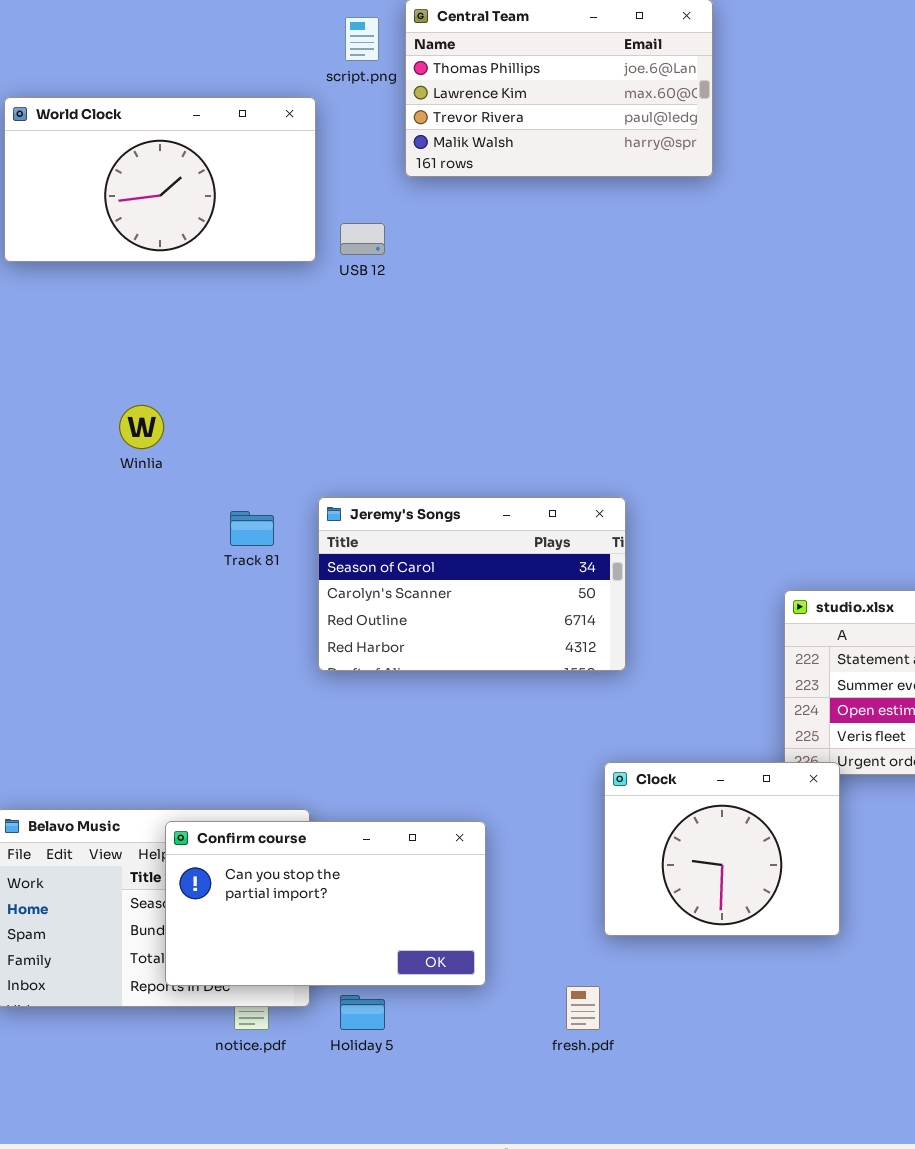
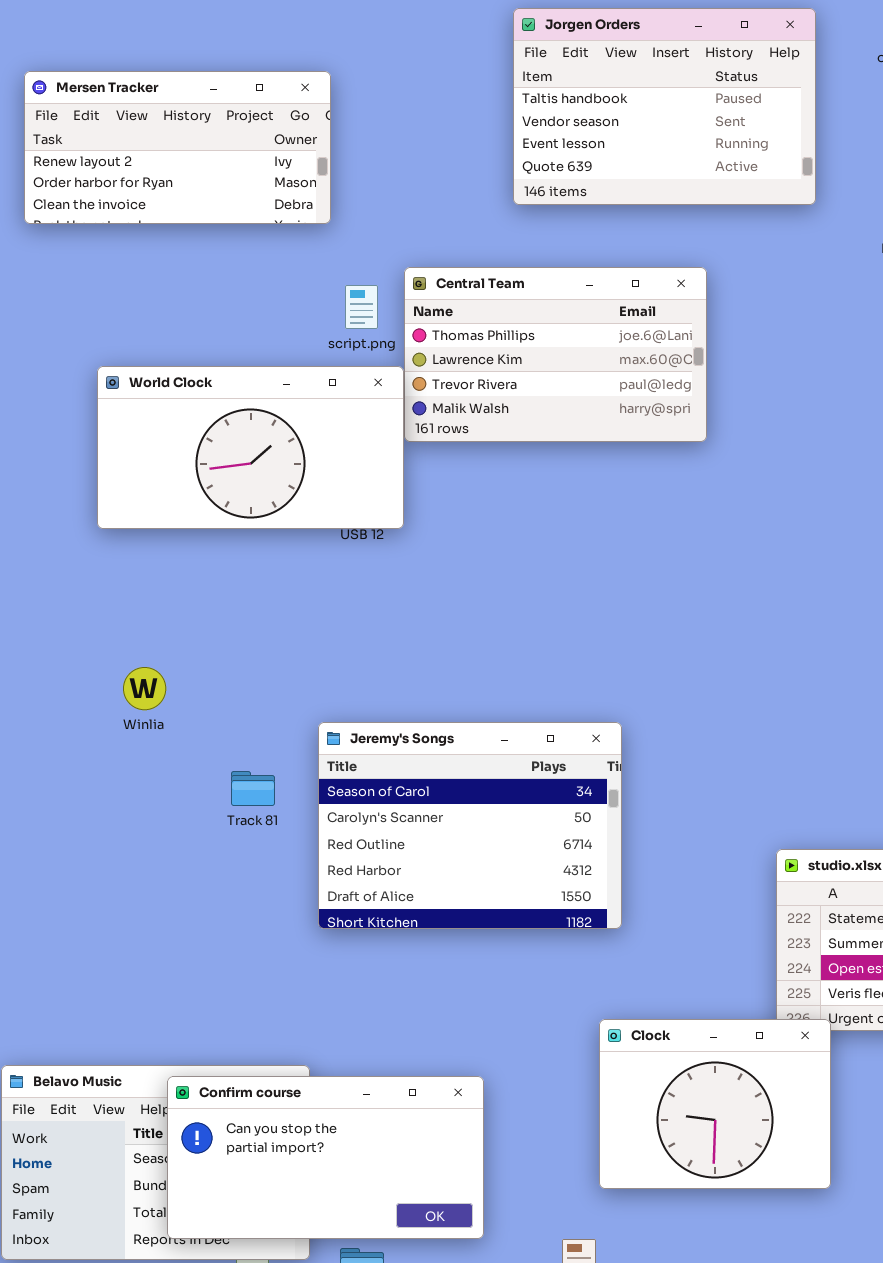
World Clock: [4,97,316,262] -> [97,366,404,529], moved
Jeremy's Songs: [318,497,626,671] -> [318,722,622,929], resized

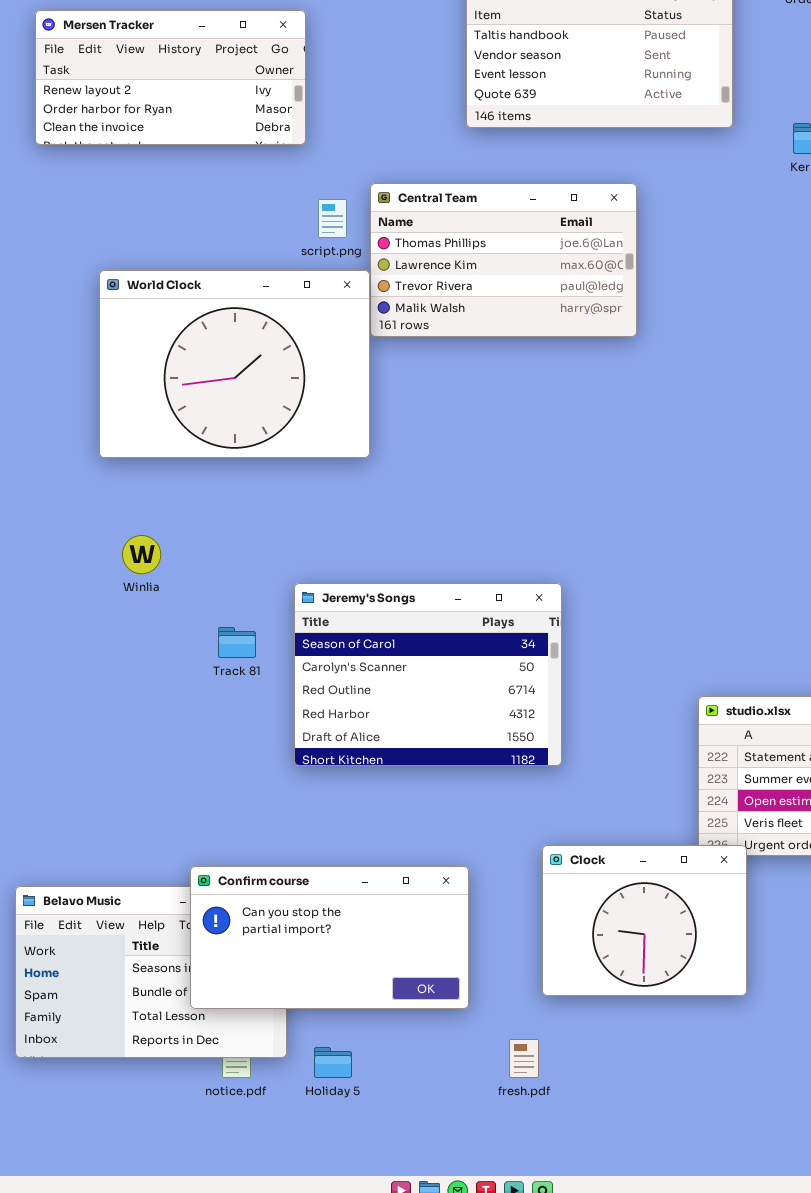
World Clock: [97,366,404,529] -> [99,270,370,458], resized
Confirm course: [167,1076,484,1239] -> [190,866,469,1009], moved

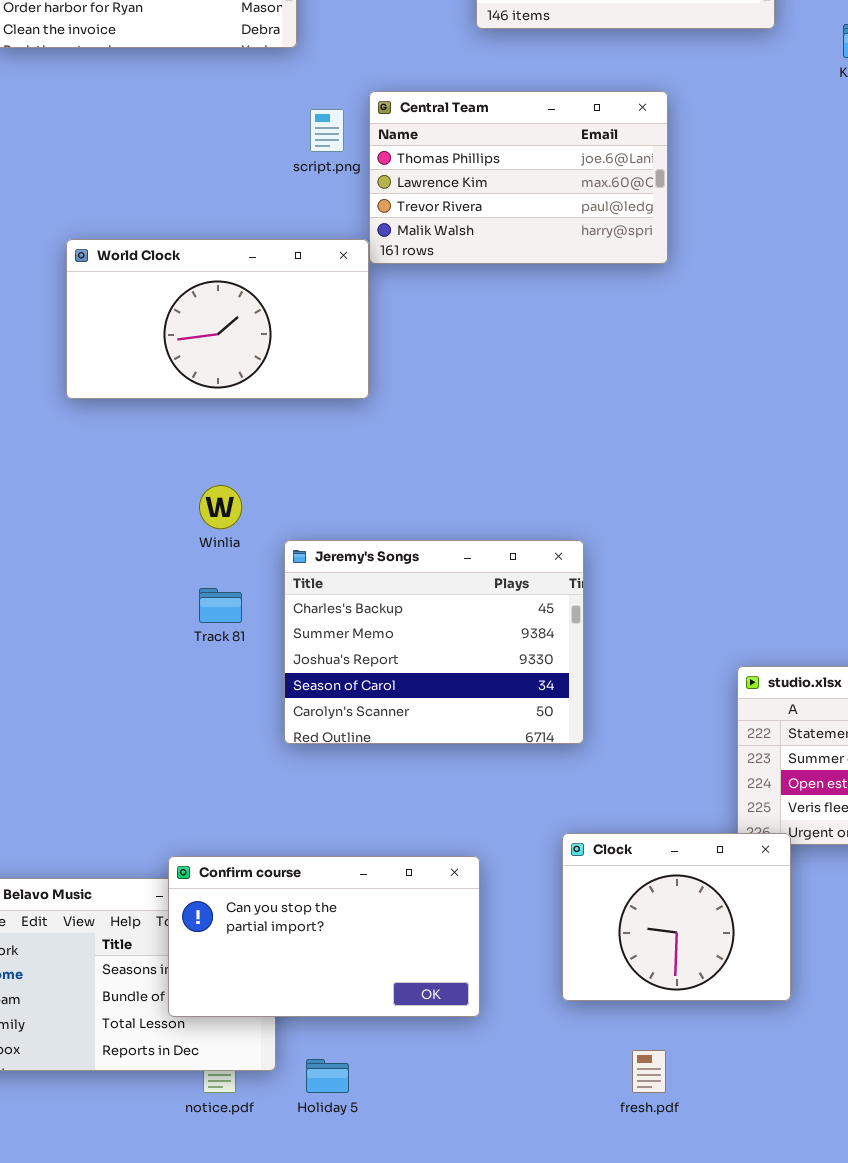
World Clock: [99,270,370,458] -> [66,239,369,399], resized
Winlia: [122,535,161,574] -> [199,485,242,529], moved
Jeremy's Songs: [294,583,562,766] -> [284,540,584,744], scrolled up 3 rows
fresh.pdf: [509,1039,539,1078] -> [632,1050,666,1093], moved

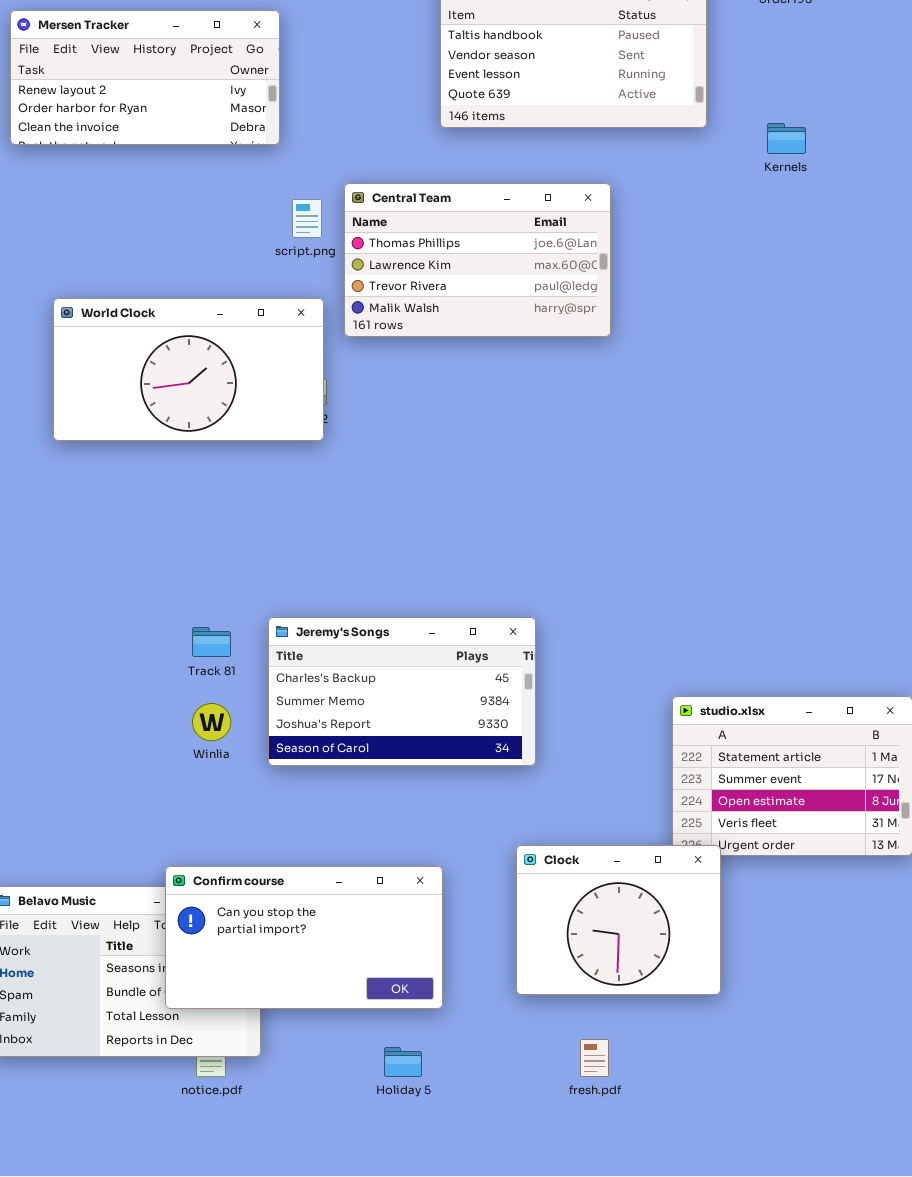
World Clock: [66,239,369,399] -> [53,298,324,441], moved
Winlia: [199,485,242,529] -> [192,703,231,741], moved
Jeremy's Songs: [284,540,584,744] -> [268,617,536,766], resized
Holiday 5: [306,1059,349,1093] -> [384,1047,422,1077], moved

